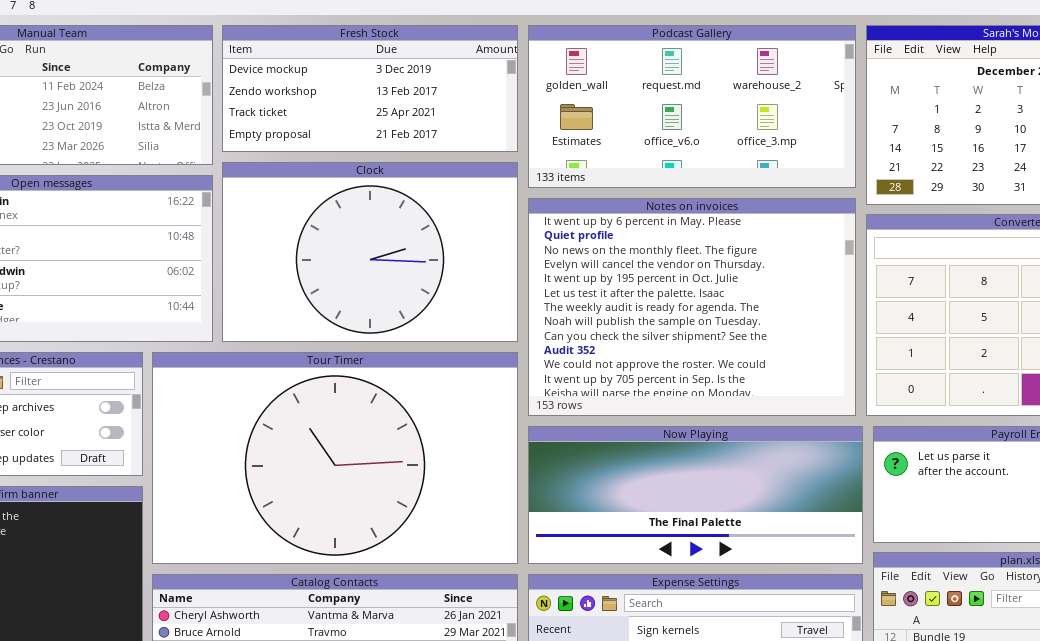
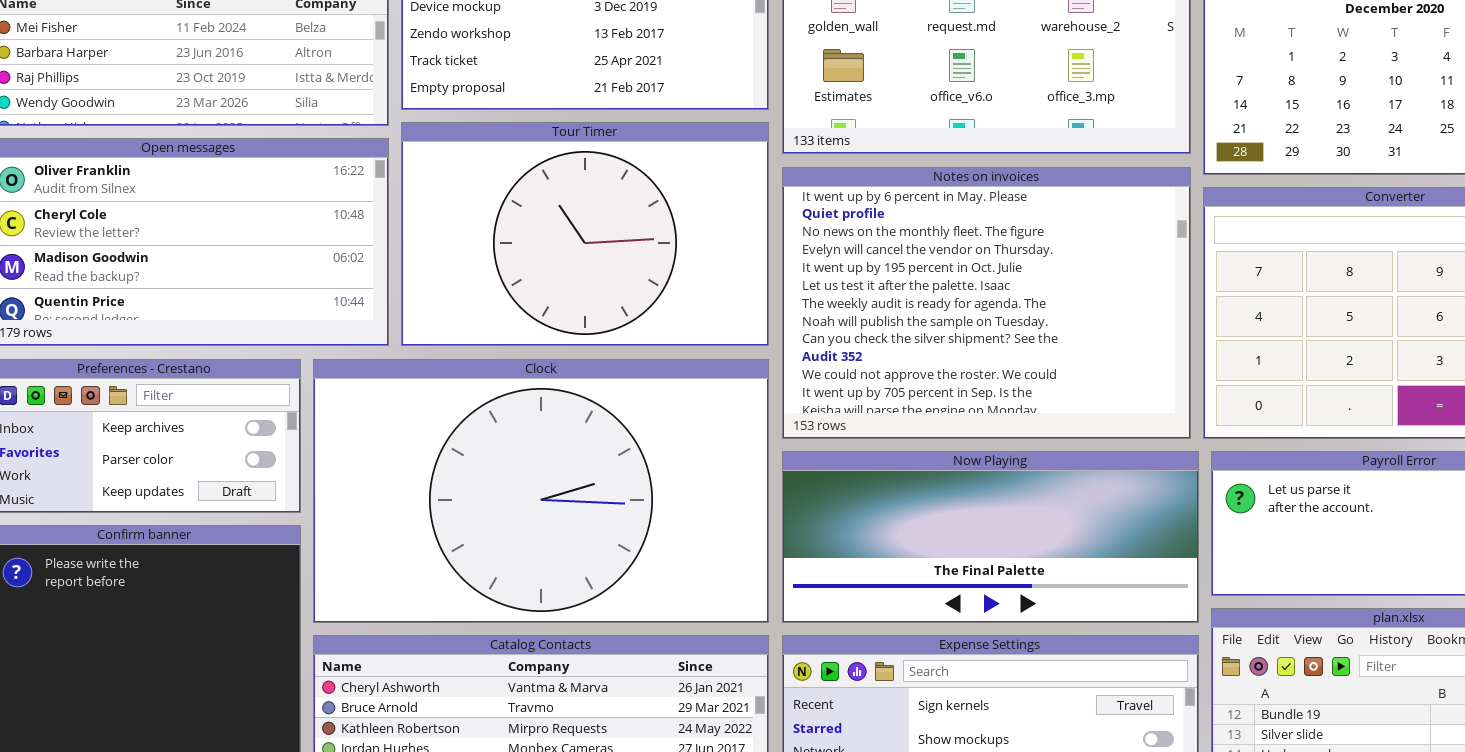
Clock: [222,162,518,342] -> [313,359,769,623], moved, resized
Tour Timer: [152,352,518,564] -> [401,122,769,346], moved, resized

